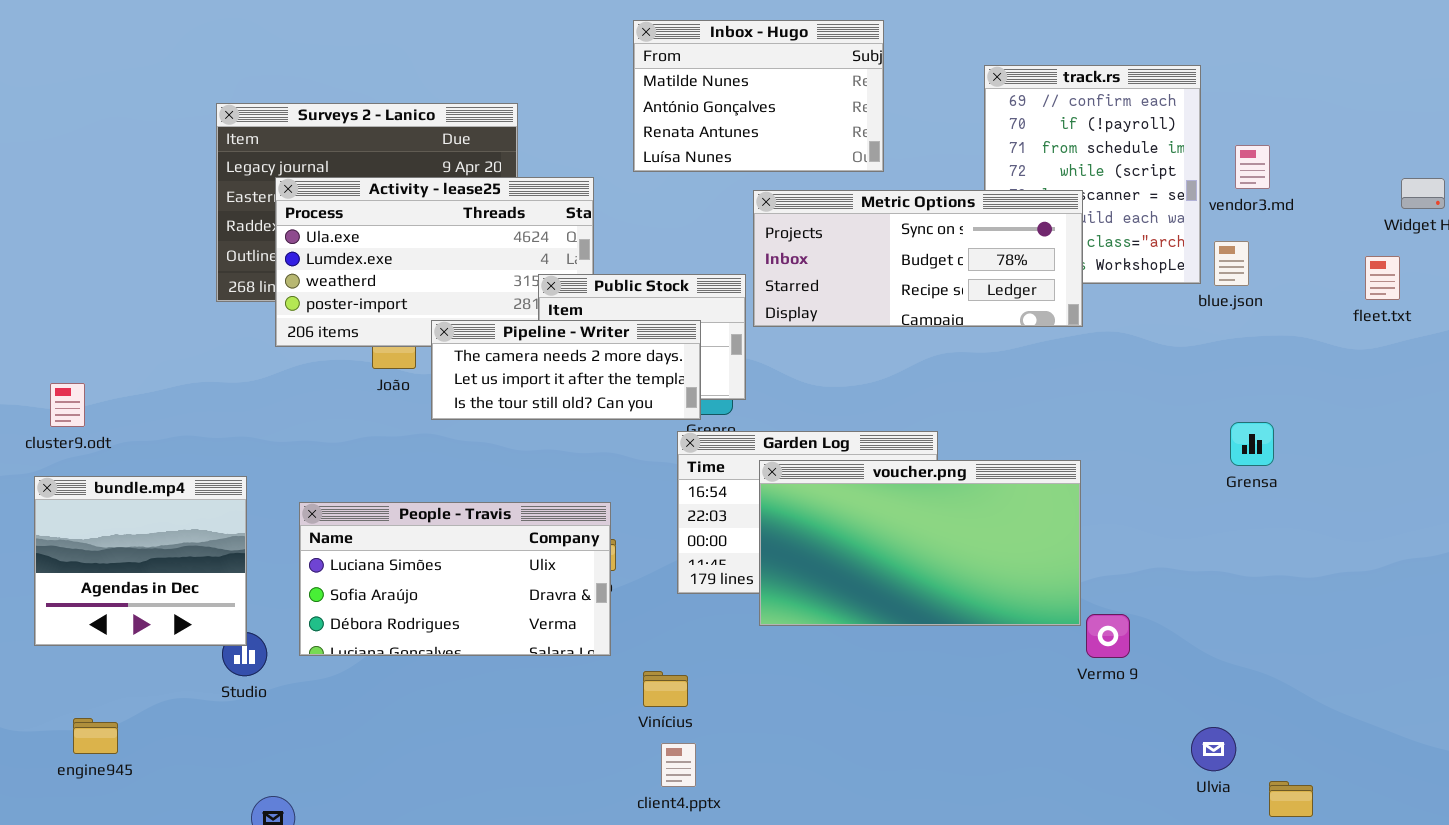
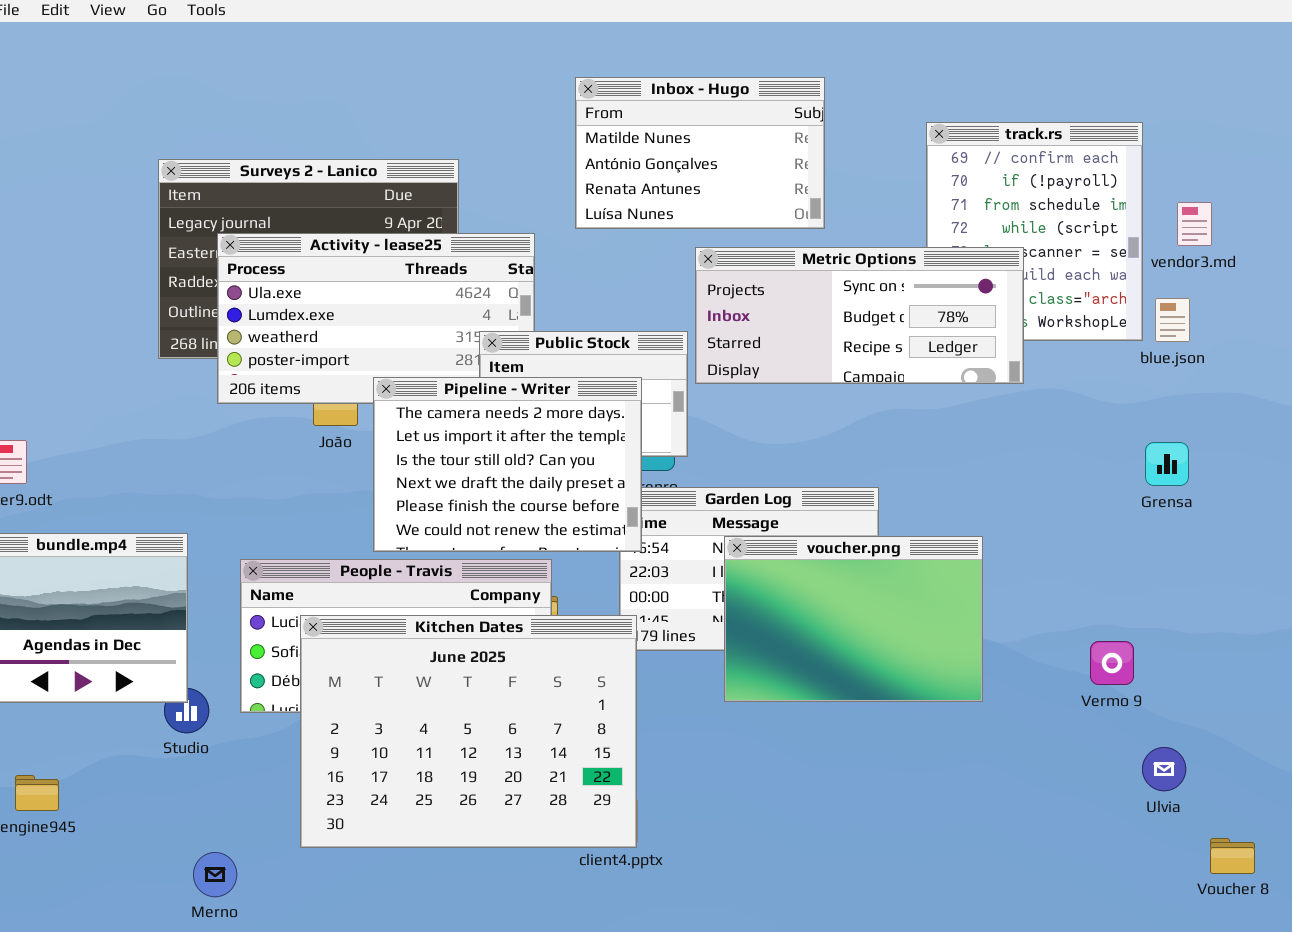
Pipeline - Writer: [431,320,701,420] -> [373,377,642,552], resized
Grensa: [1230,422,1274,466] -> [1145,442,1189,486], moved
voucher.png: [759,460,1081,626] -> [724,536,983,702], moved, resized
Kitchen Dates: none -> [300,615,637,848], opened
Vermo 9: [1086,614,1130,658] -> [1090,641,1134,685], moved
Ulvia: [1191,727,1236,771] -> [1142,747,1186,791], moved

